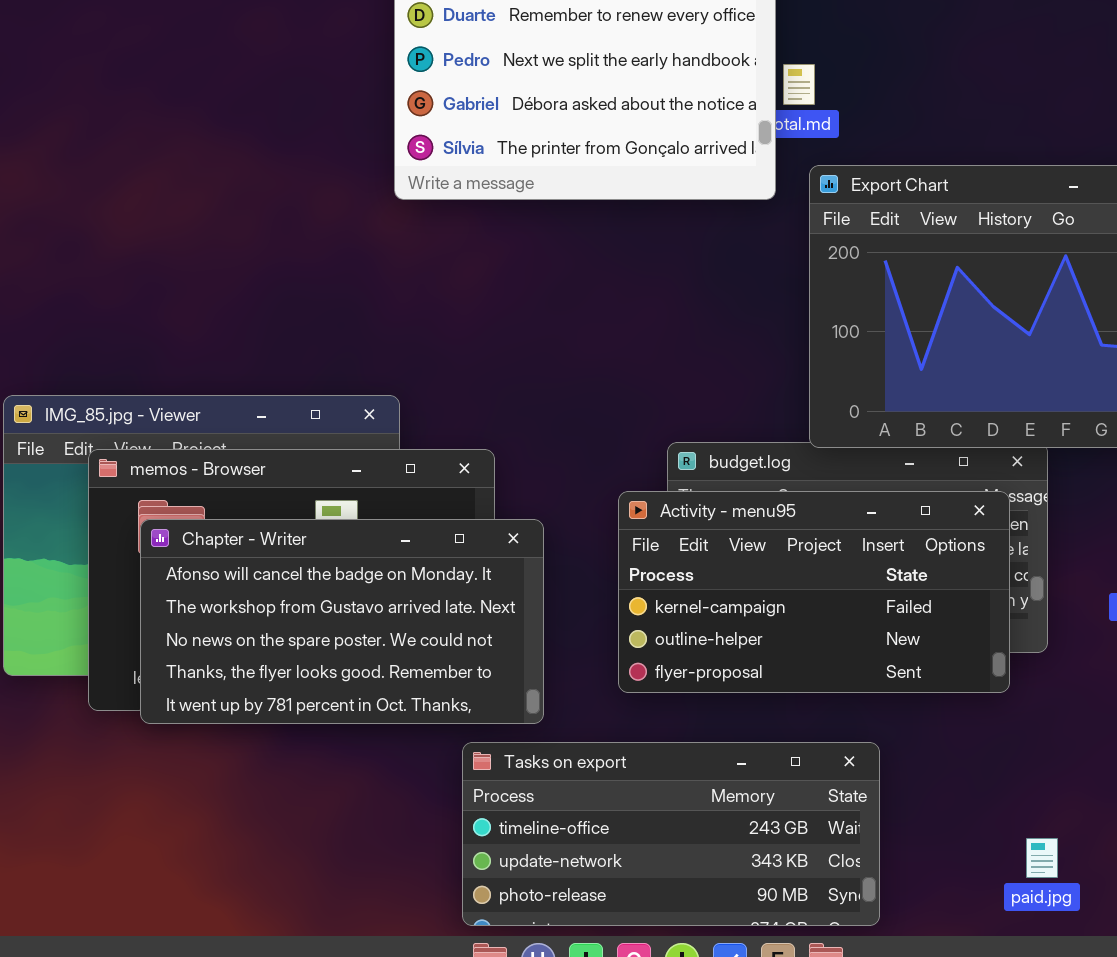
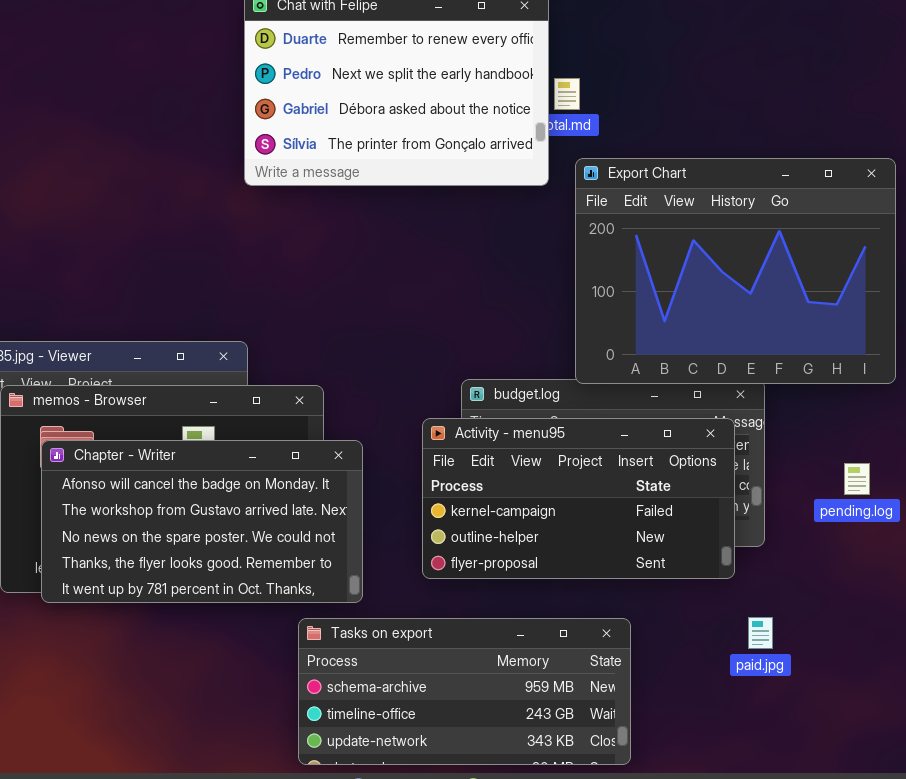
Tasks on export: [462,742,880,926] -> [298,618,631,765], scrolled up 1 row
paid.jpg: [1026,838,1058,878] -> [748,617,773,649], moved

